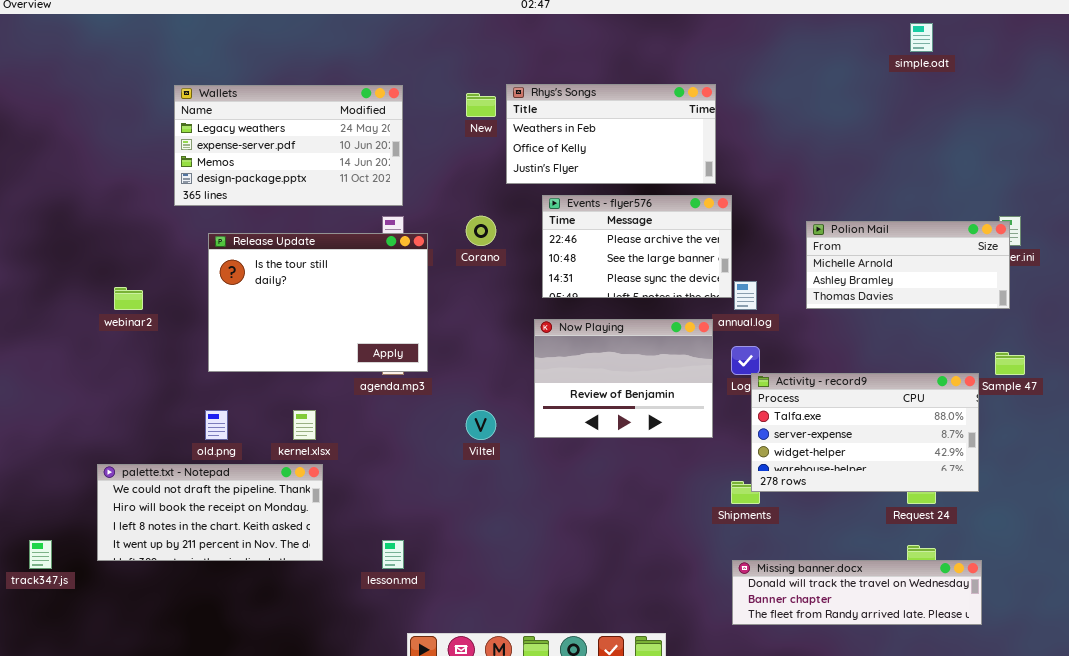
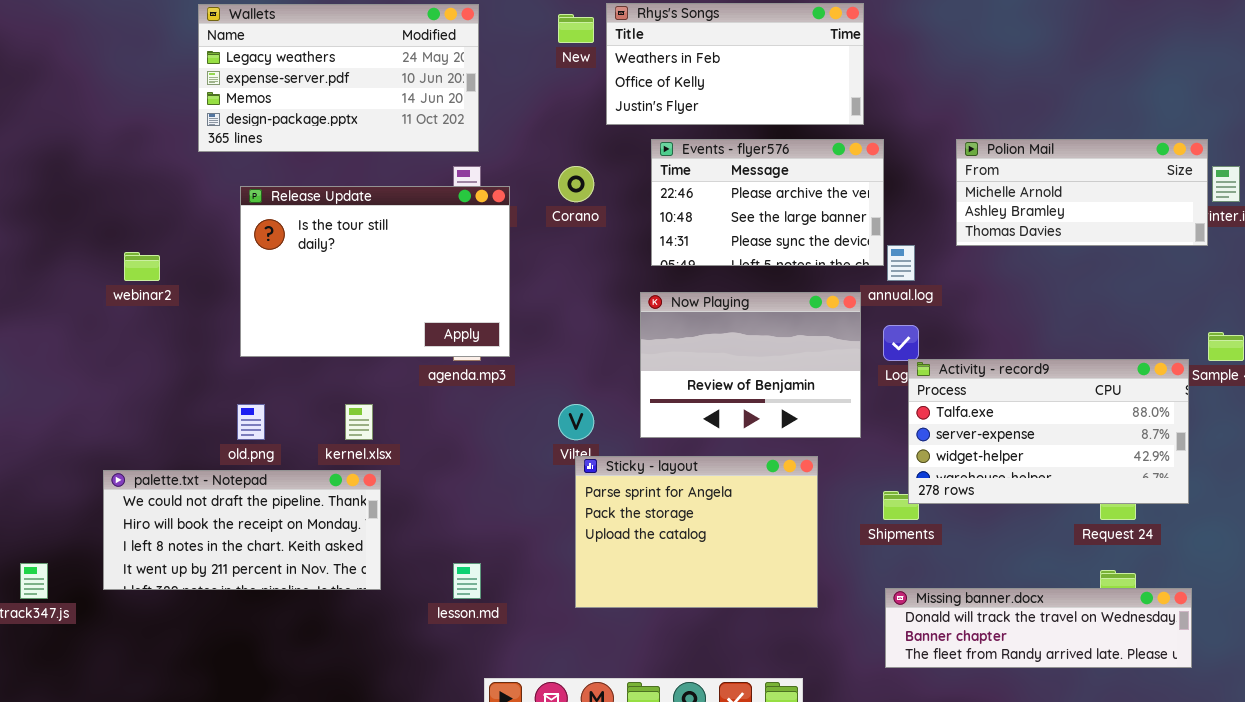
Polion Mail: [806,221,1010,309] -> [956,139,1208,246], moved
Sticky - layout: none -> [575,456,818,608], opened

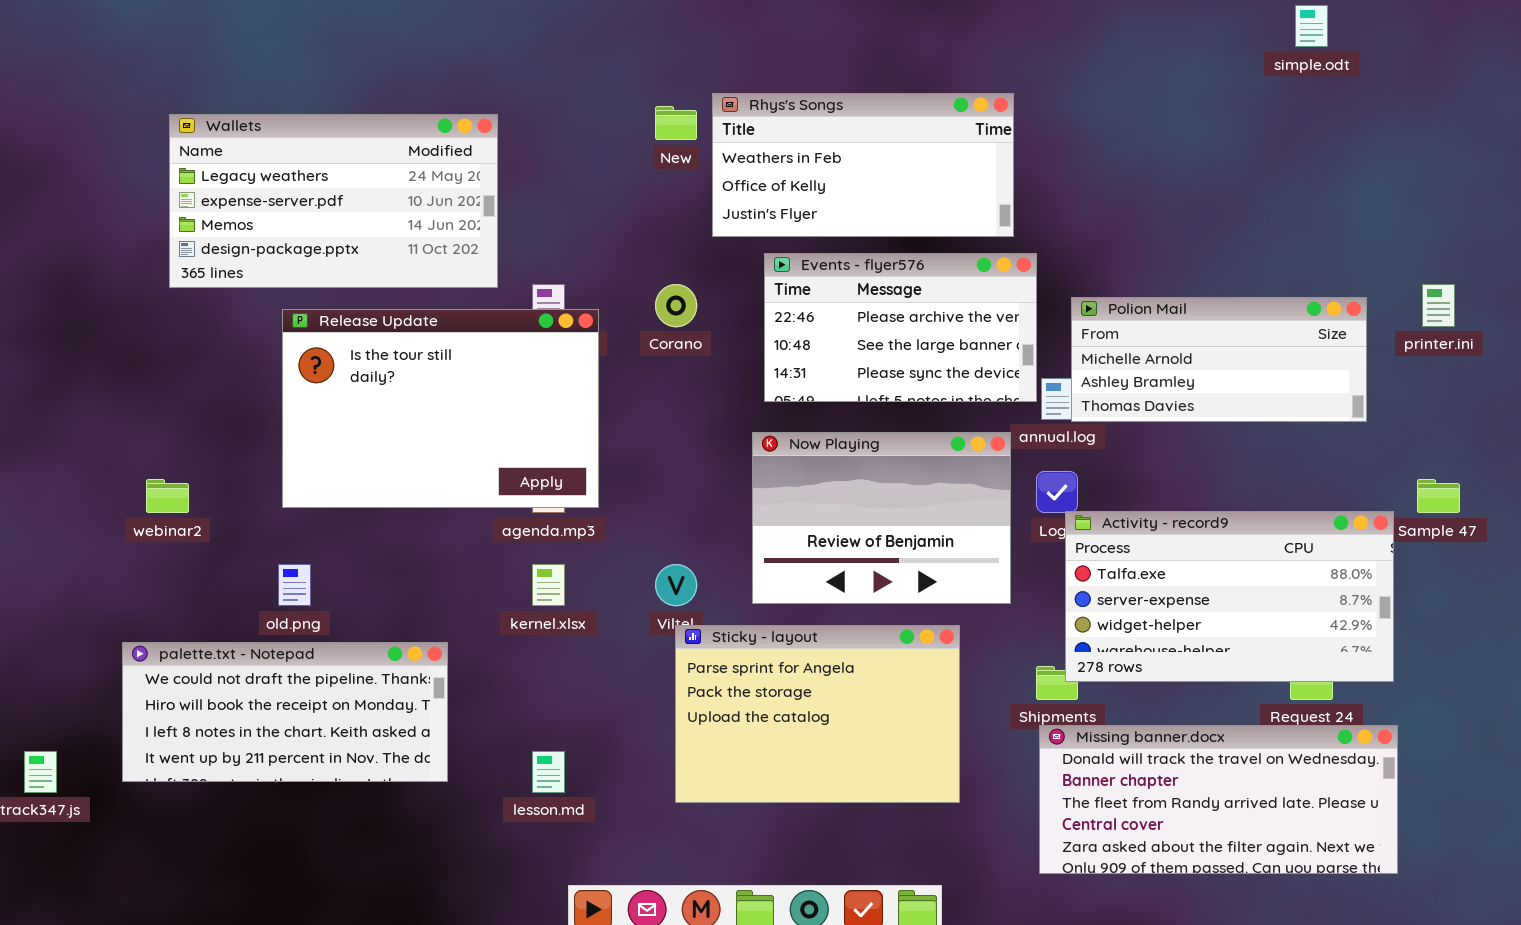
Wallets: [198,4,479,152] -> [169,114,498,288], moved
Polion Mail: [956,139,1208,246] -> [1071,297,1367,422], moved
webinar2: [124,252,160,281] -> [146,479,189,513], moved
kernel.xlsx: [345,404,373,440] -> [532,564,565,606], moved
Missing banner.docx: [885,588,1192,668] -> [1039,725,1398,874], resized

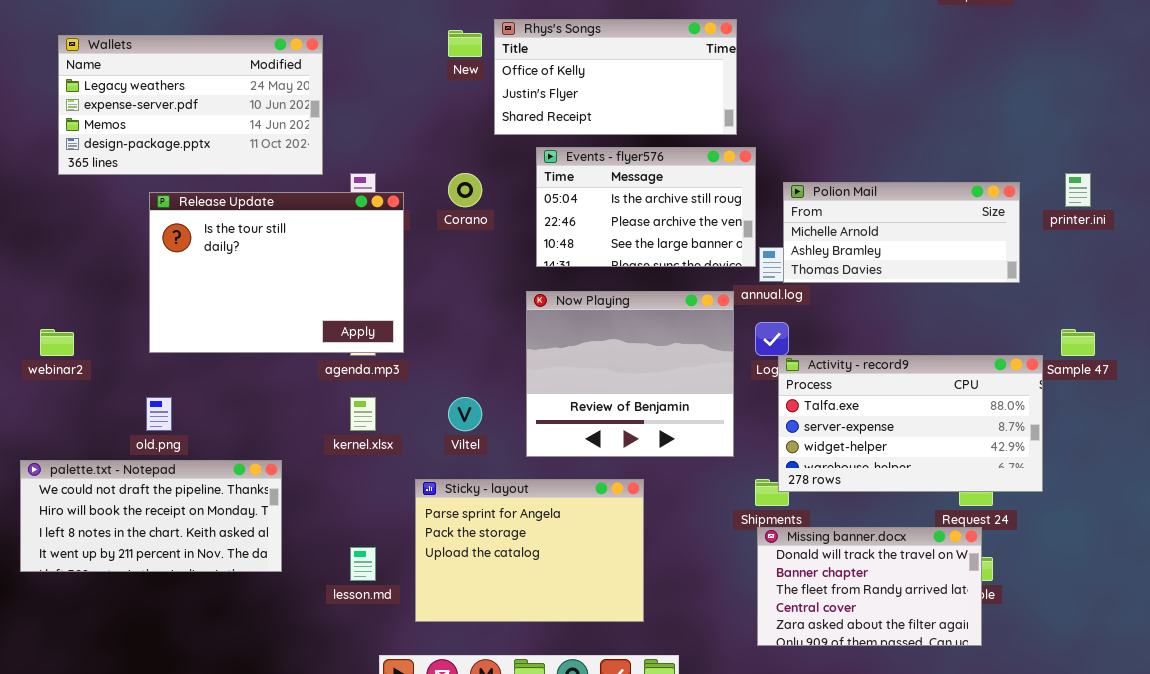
Rhys's Songs: [712,93,1014,237] -> [494,19,737,135], scrolled down 1 row
Events - flyer576: [764,253,1037,402] -> [536,147,756,267], scrolled up 1 row
Now Playing: [752,432,1011,604] -> [526,291,734,457], resized
Sticky - layout: [675,625,960,803] -> [415,479,644,622], moved
Missing banner.docx: [1039,725,1398,874] -> [757,527,982,646], resized

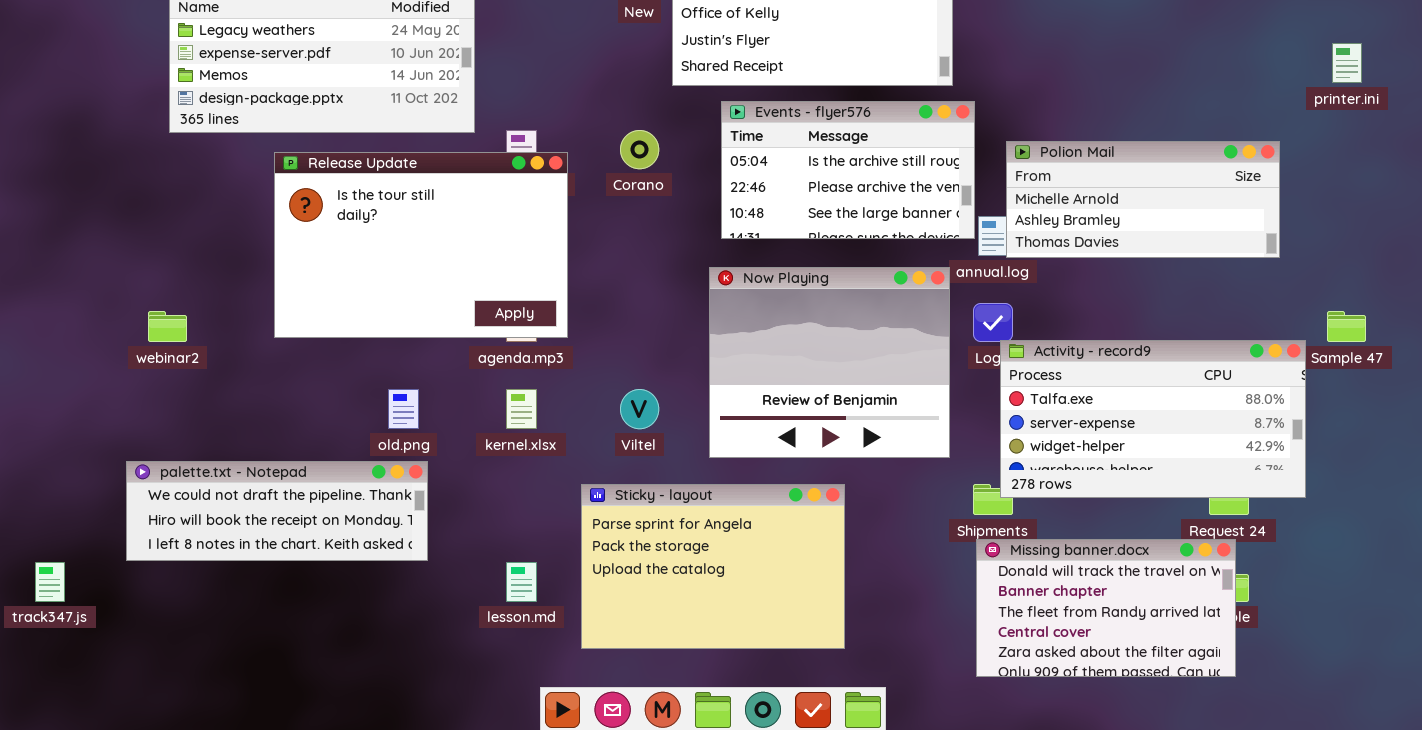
printer.ini: [1065,173,1091,207] -> [1332,43,1362,83], moved
old.png: [146,397,172,431] -> [388,389,419,429], moved
palette.txt - Notepad: [20,460,282,572] -> [126,461,428,561], resized

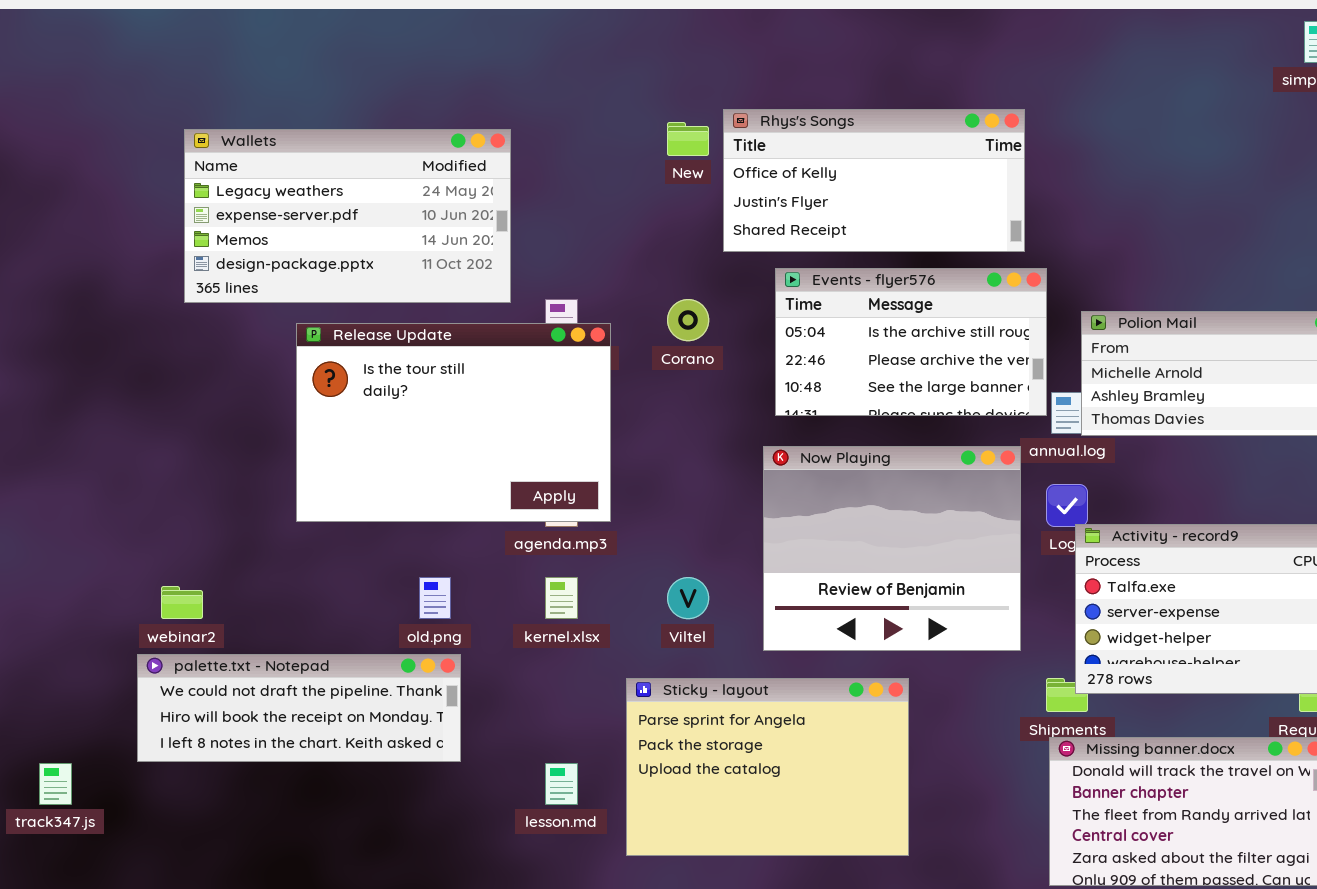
webinar2: [148,311,187,342] -> [161,586,203,619], moved

